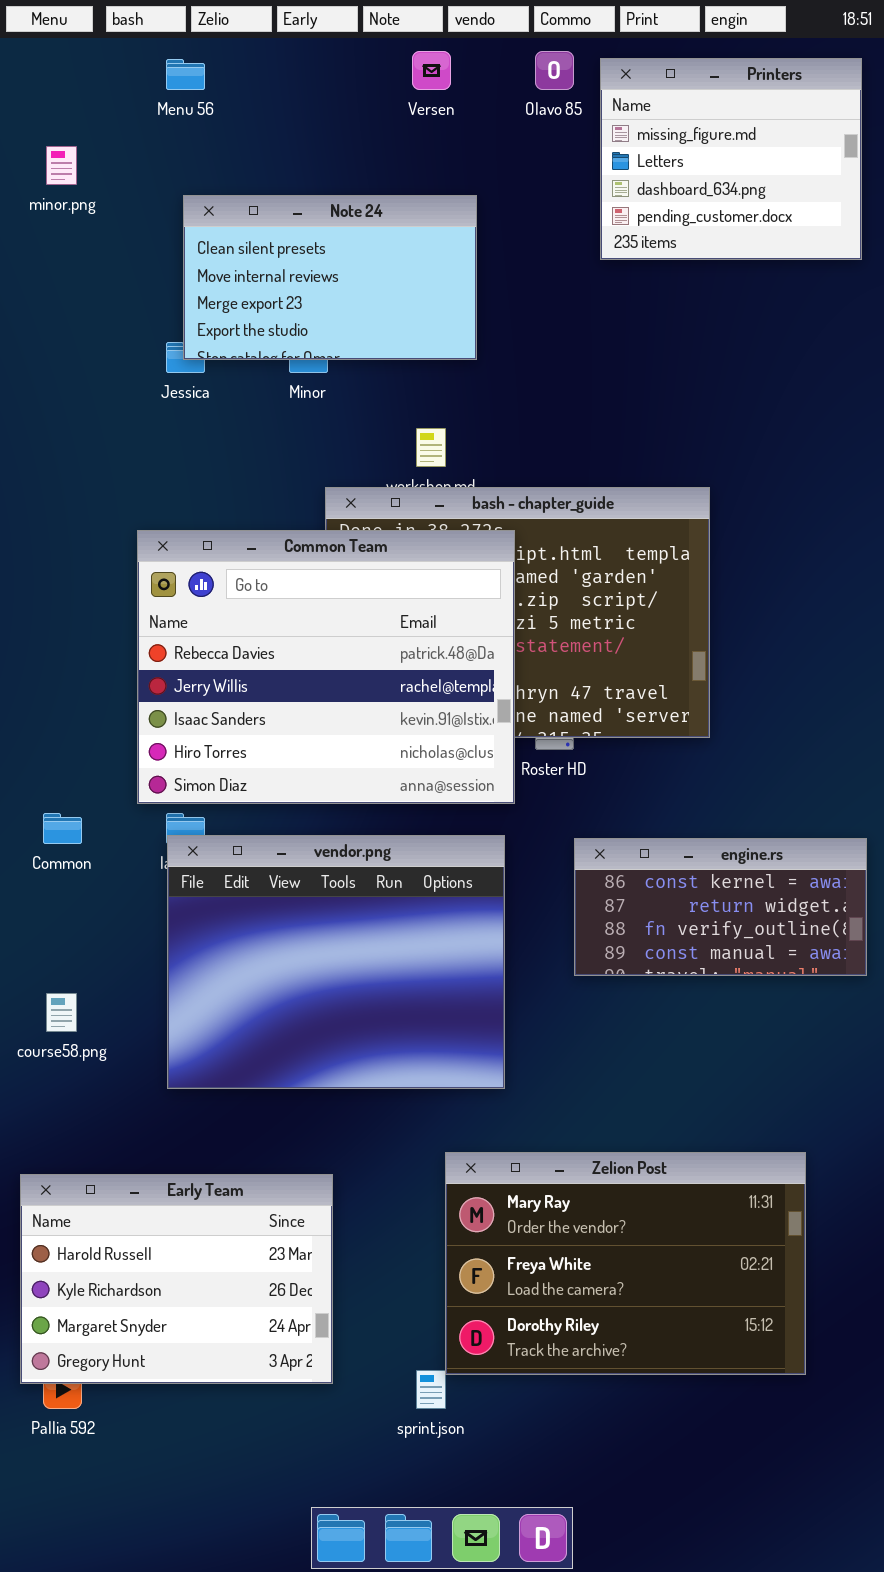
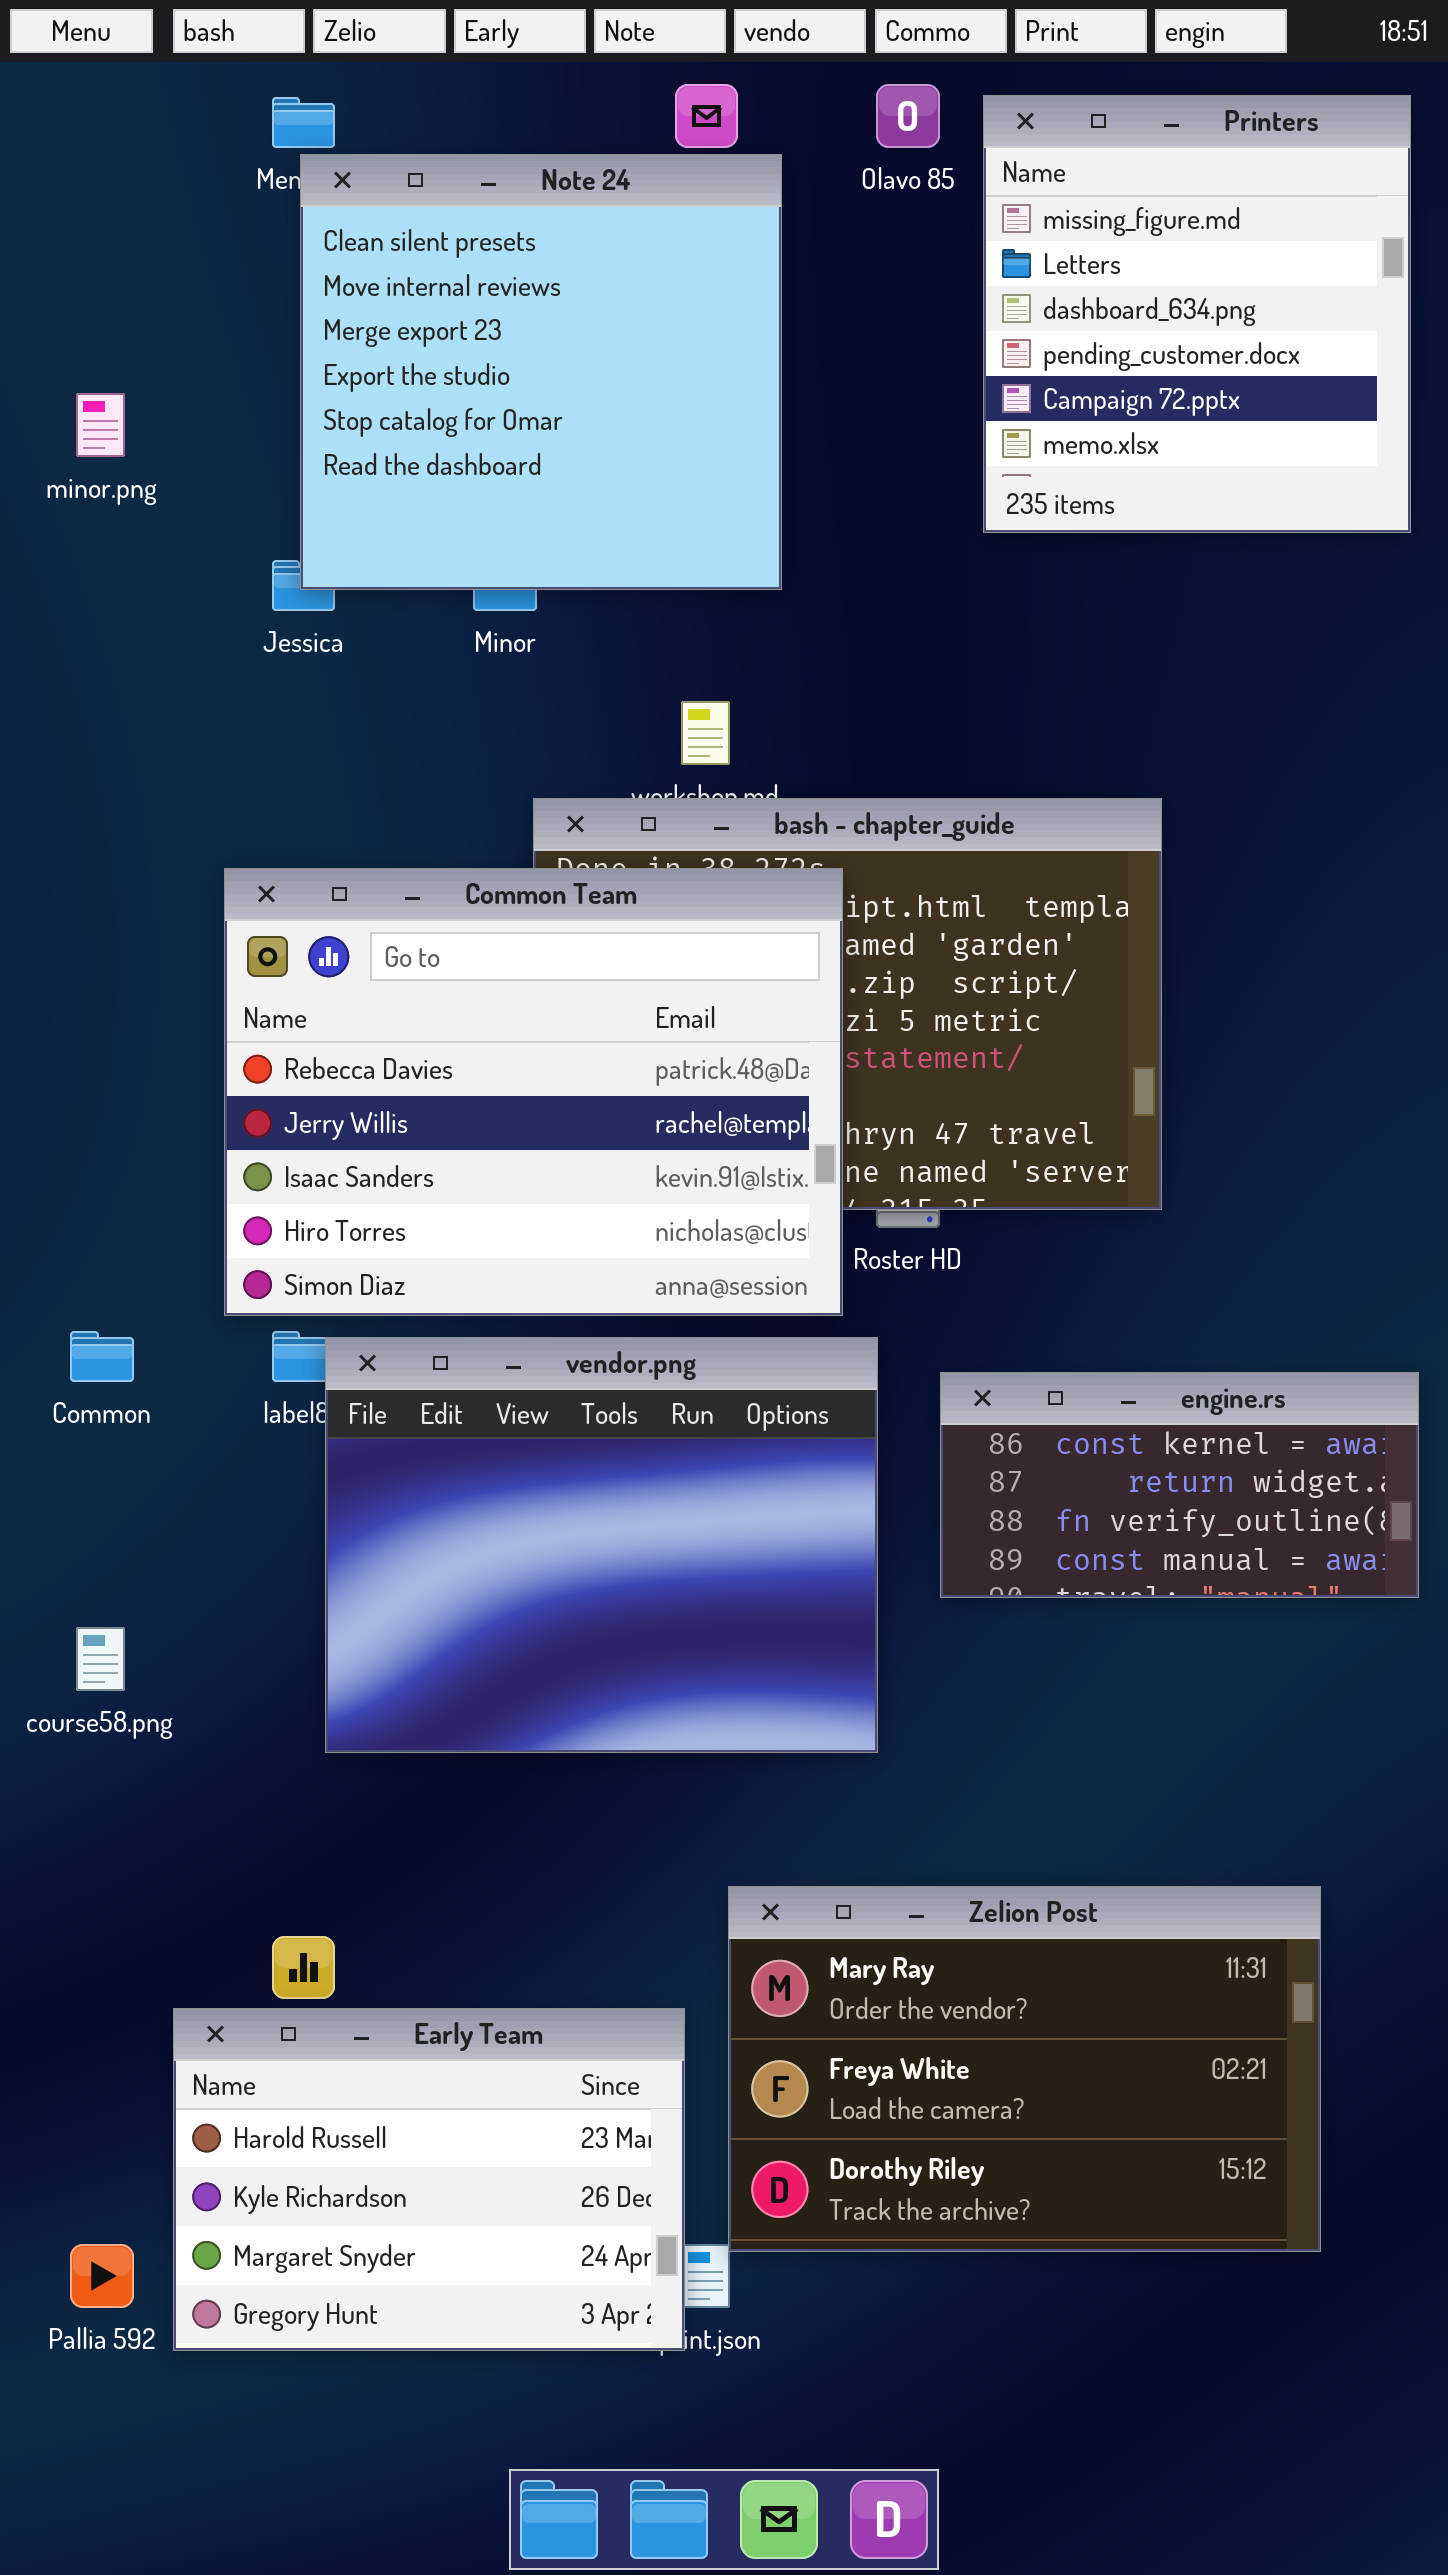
Printers: [600,58,862,260] -> [983,95,1411,533], resized
minor.png: [46,146,77,185] -> [76,393,125,457], moved
Note 24: [183,195,477,360] -> [300,154,782,590], resized
vendor.png: [167,835,505,1089] -> [325,1337,878,1753], moved
Early Team: [20,1174,333,1384] -> [173,2008,685,2351], moved

